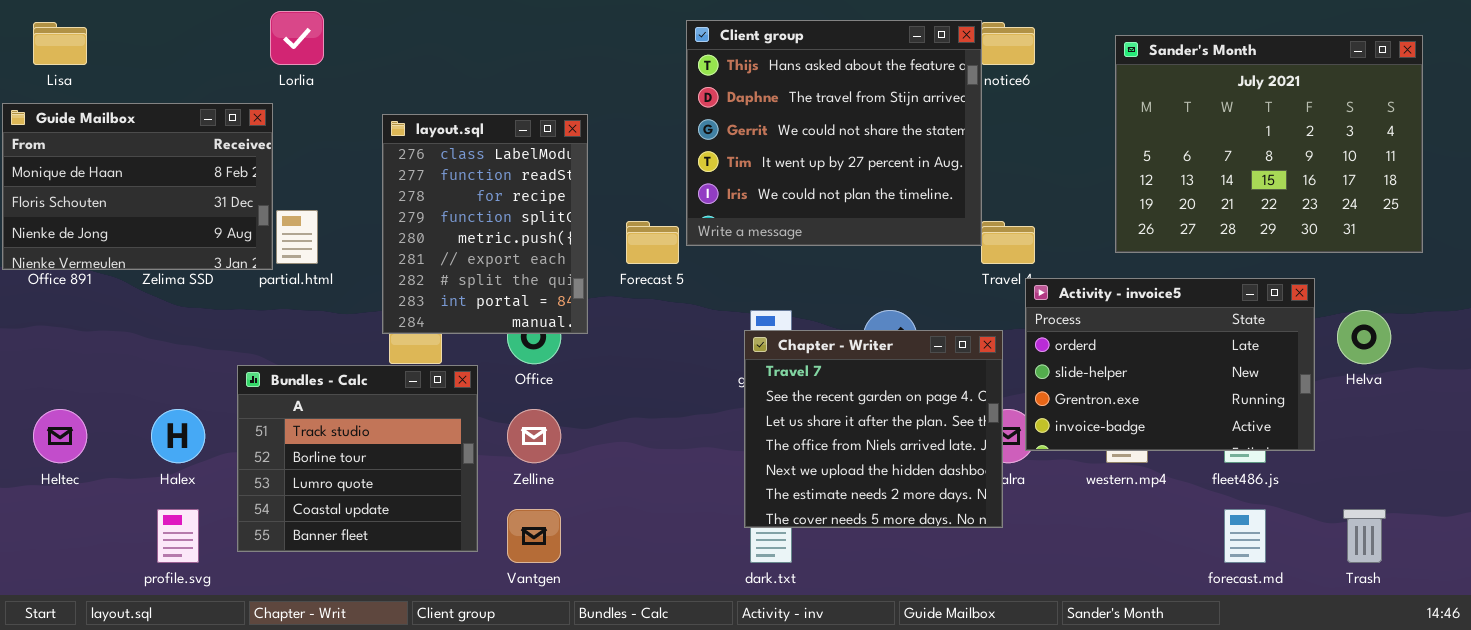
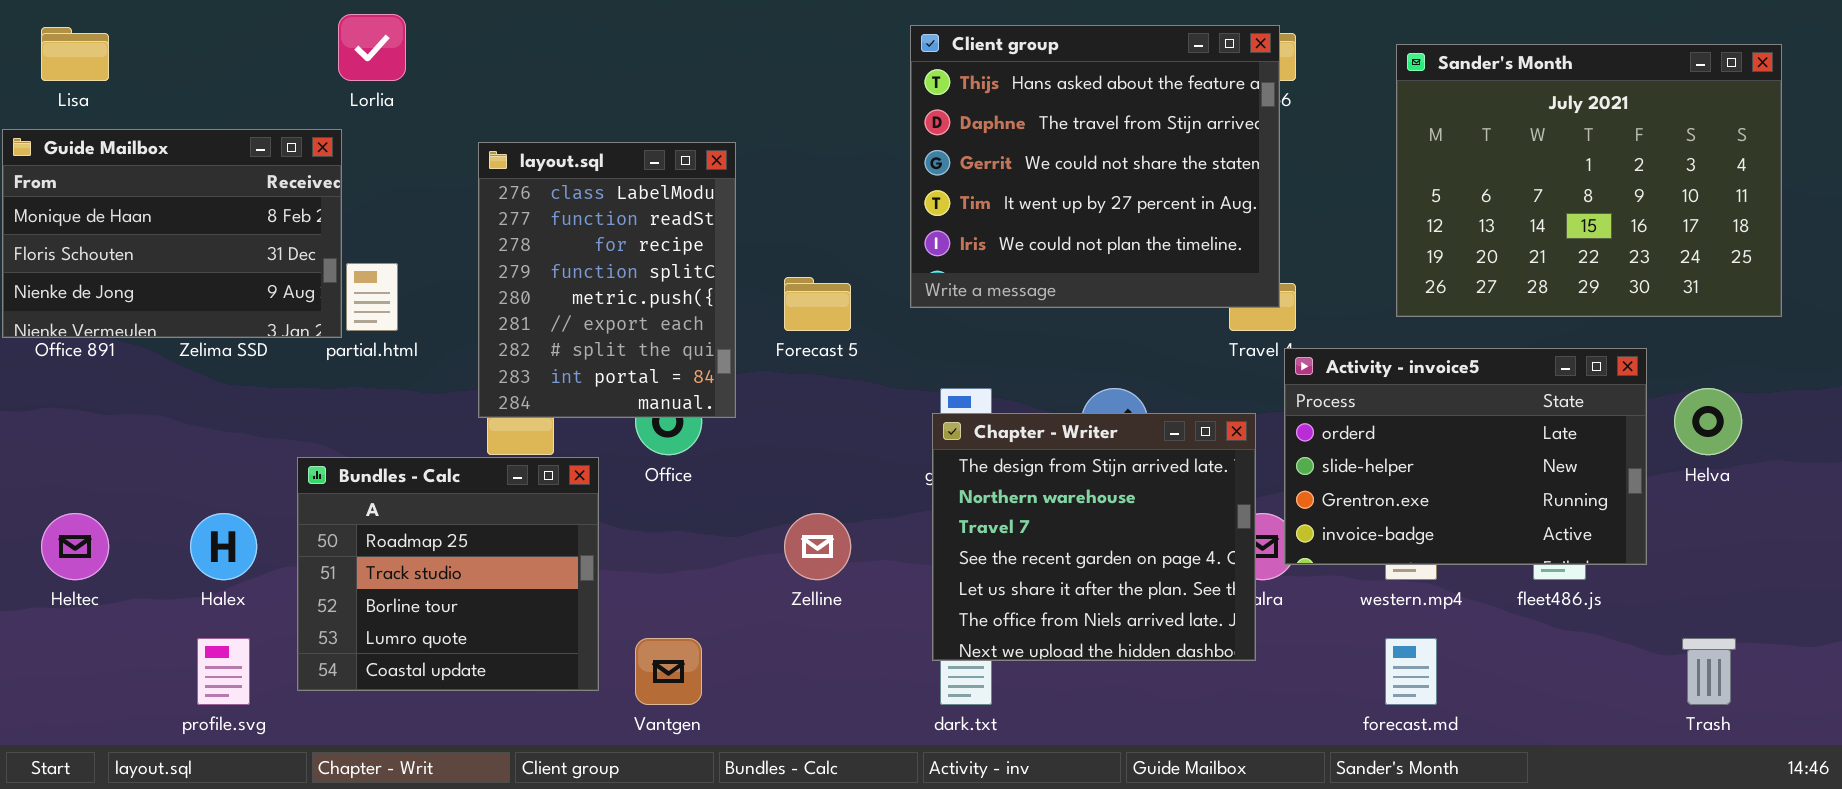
Client group: [686,20,982,246] -> [910,25,1280,308], moved
Chapter - Writer: [744,330,1003,528] -> [932,413,1256,661], scrolled up 2 rows
Bundles - Calc: [237,365,478,552] -> [297,457,599,691], scrolled up 1 row
Zelline: [507,409,561,463] -> [784,513,851,580], moved
forecast.md: [1224,509,1266,563] -> [1385,638,1437,705], moved

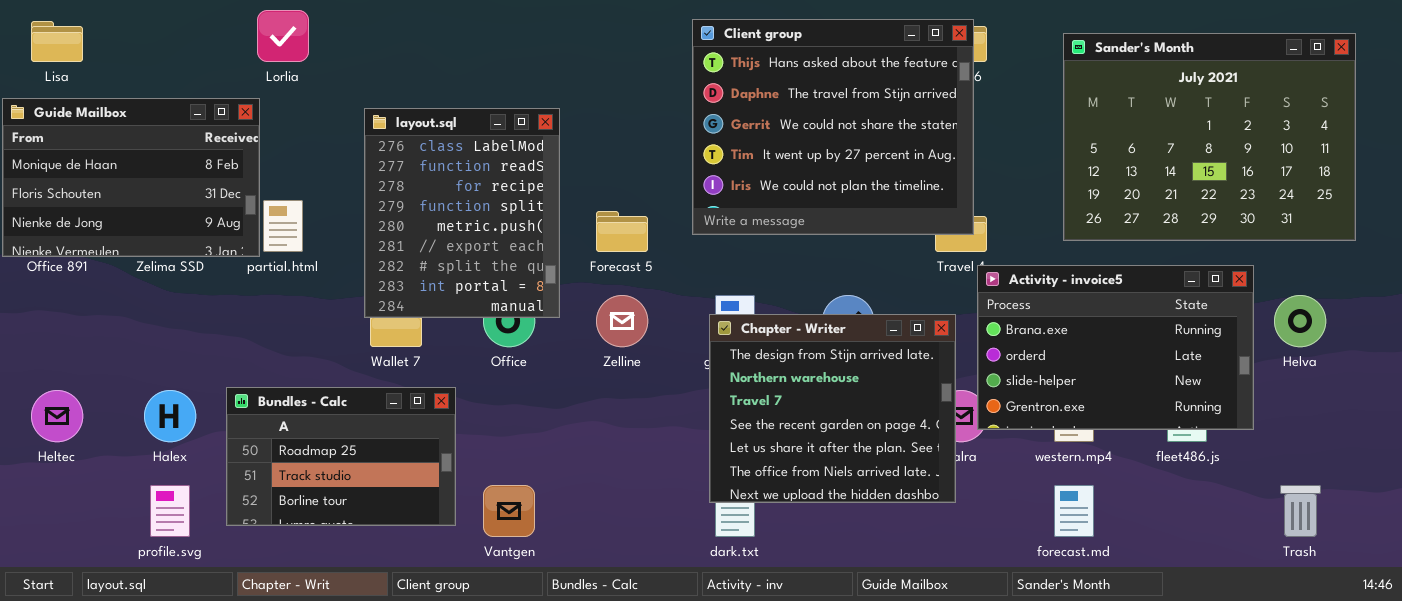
Activity - invoice5: [1284,348,1647,565] -> [977,265,1254,430], scrolled up 1 row
Bundles - Calc: [297,457,599,691] -> [226,387,456,526], resized
Zelline: [784,513,851,580] -> [596,295,648,347], moved

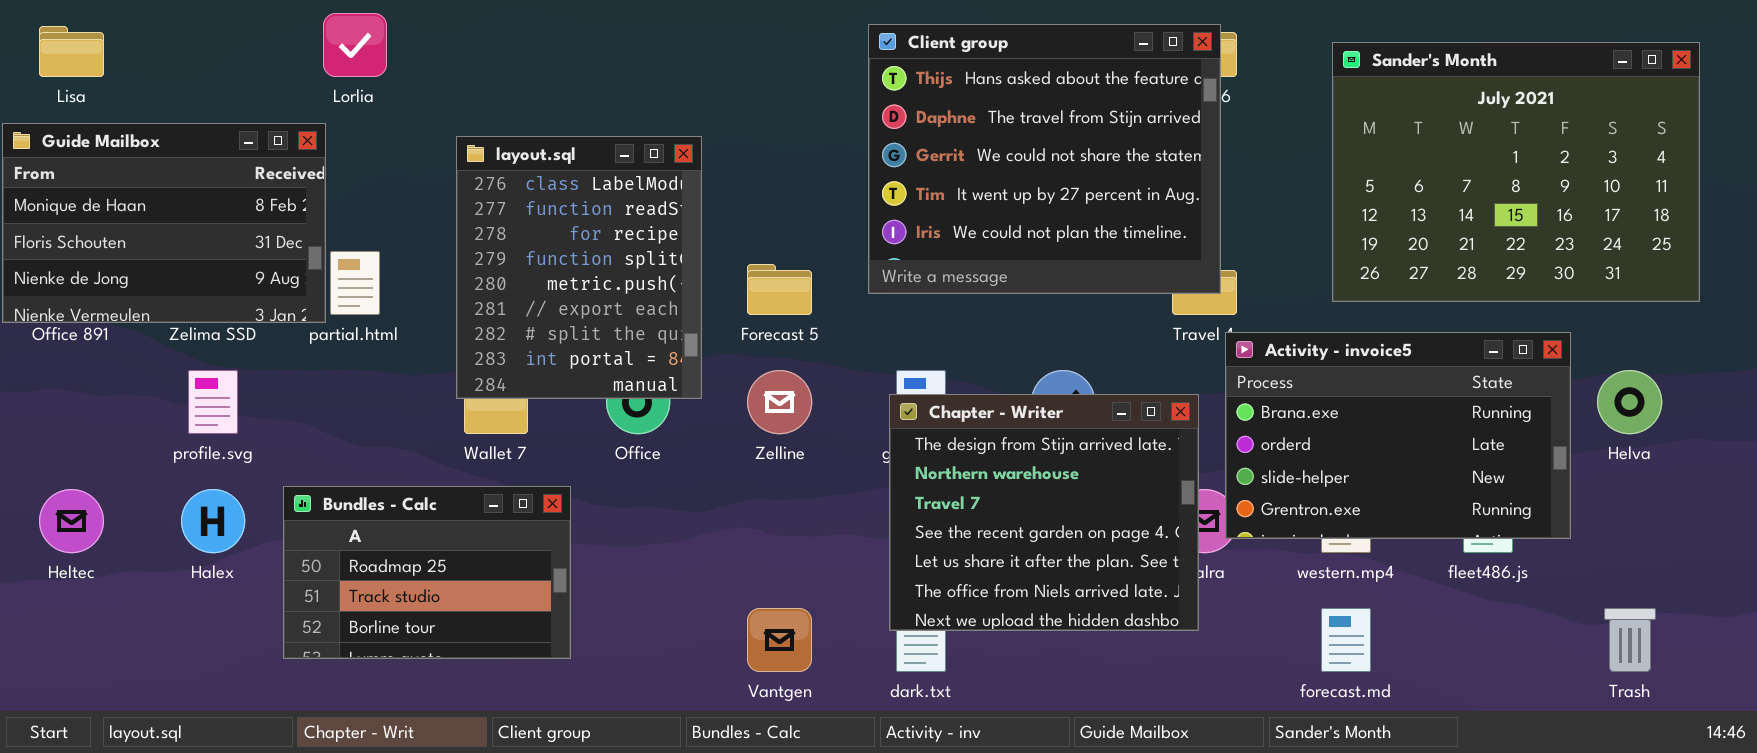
profile.svg: [150,485,190,537] -> [188,370,238,434], moved
Vantgen: [483,485,535,537] -> [747,608,812,672], moved

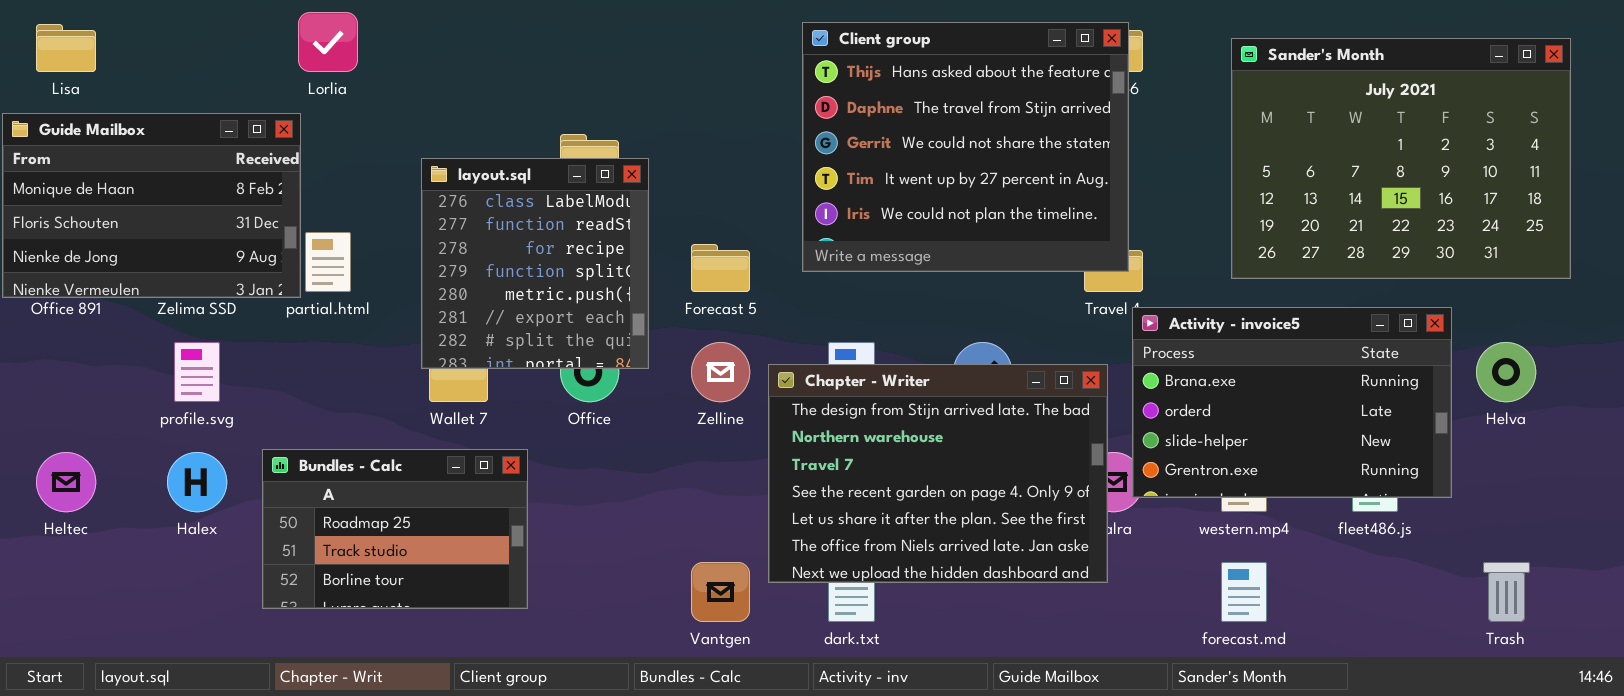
layout.sql: [456,136,702,399] -> [421,158,649,369], resized
Chapter - Writer: [889,394,1199,631] -> [768,364,1108,583], resized

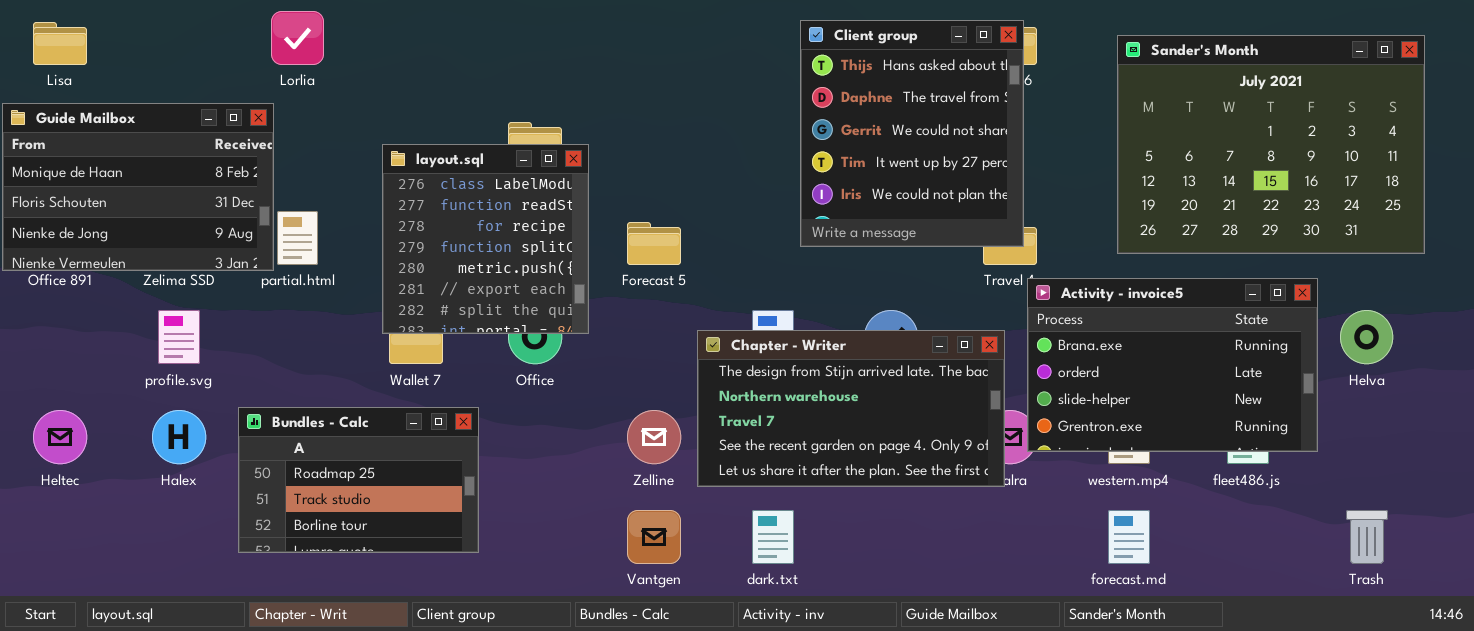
Client group: [802,22,1129,272] -> [800,20,1024,247], resized
Zelline: [691,342,750,402] -> [627,410,681,464], moved
Chapter - Writer: [768,364,1108,583] -> [697,330,1005,487], resized

